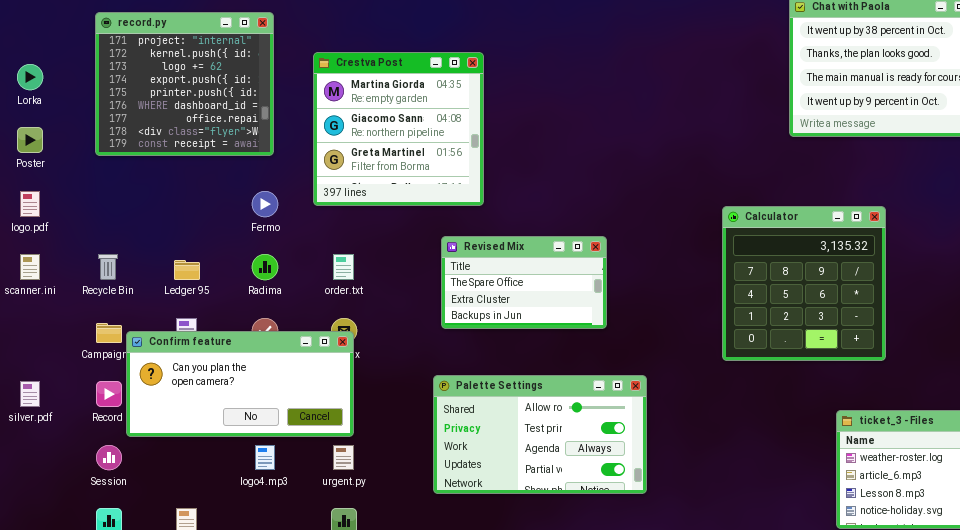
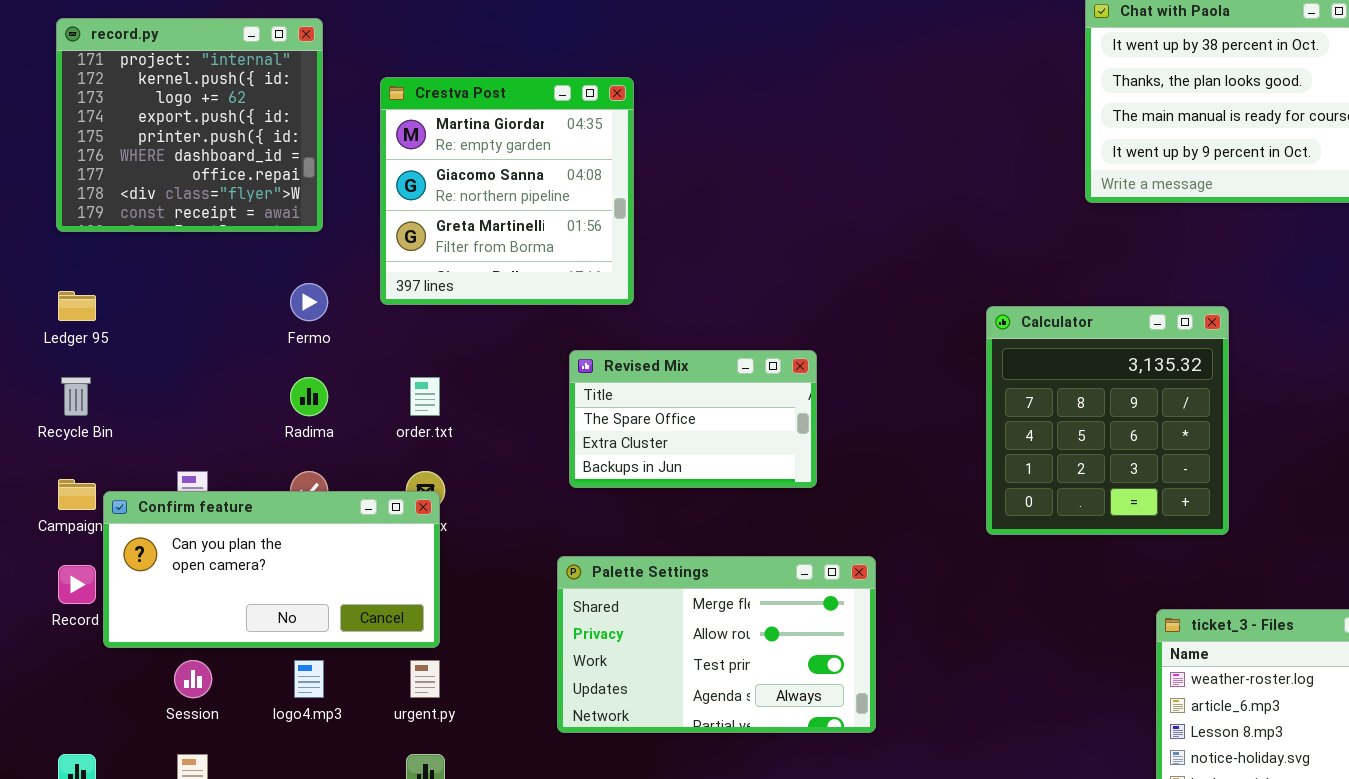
Ledger 95: [174,260,200,280] -> [58,291,96,321], moved
Palette Settings: [433,375,647,494] -> [557,556,876,733], scrolled up 1 row
Session: [96,445,122,470] -> [174,660,212,698], moved

